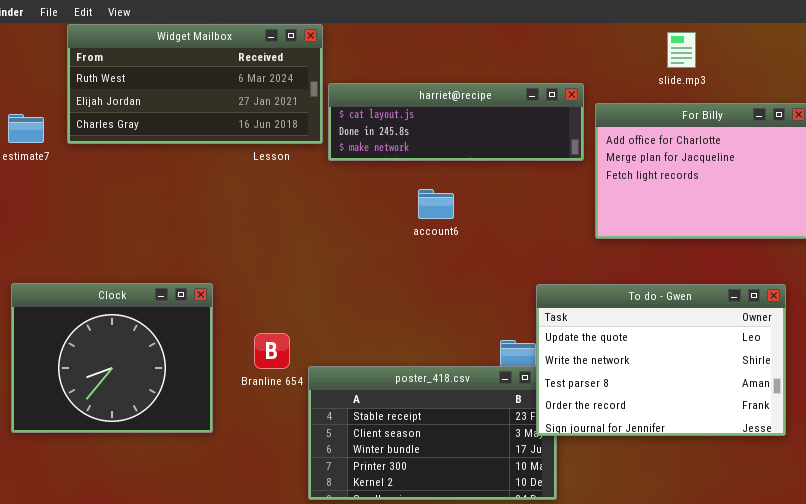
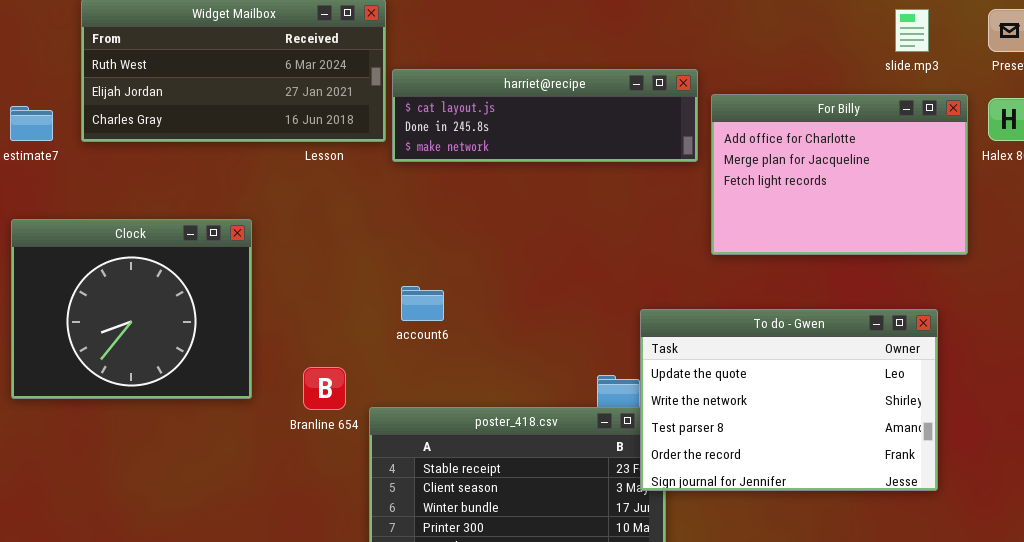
slide.mp3: [667,32,696,68] -> [895,9,929,52], moved
account6: [418,189,454,219] -> [401,286,444,321], moved
Clock: [11,283,213,433] -> [11,219,252,399], moved

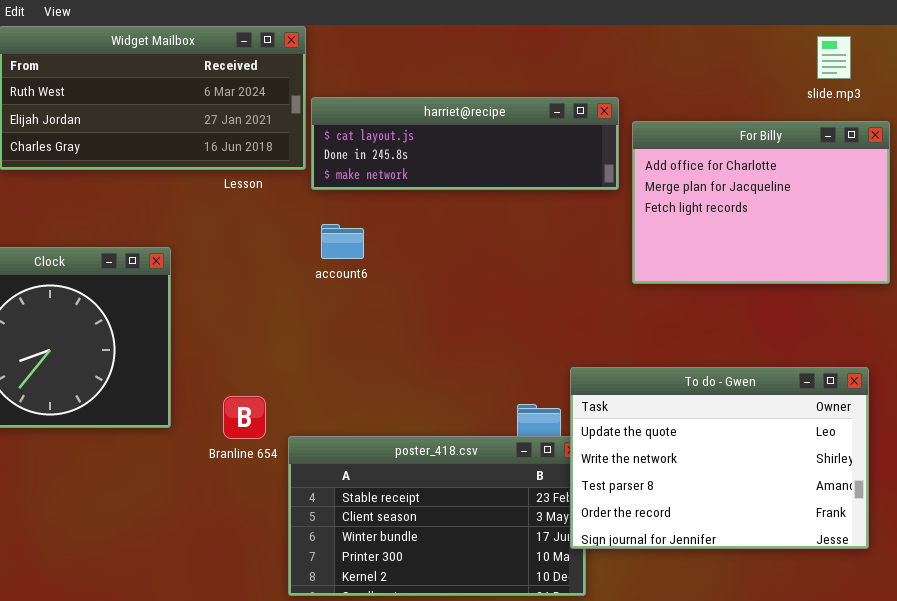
account6: [401,286,444,321] -> [321,224,364,259], moved
To do - Gwen: [640,309,938,491] -> [570,367,869,549], moved

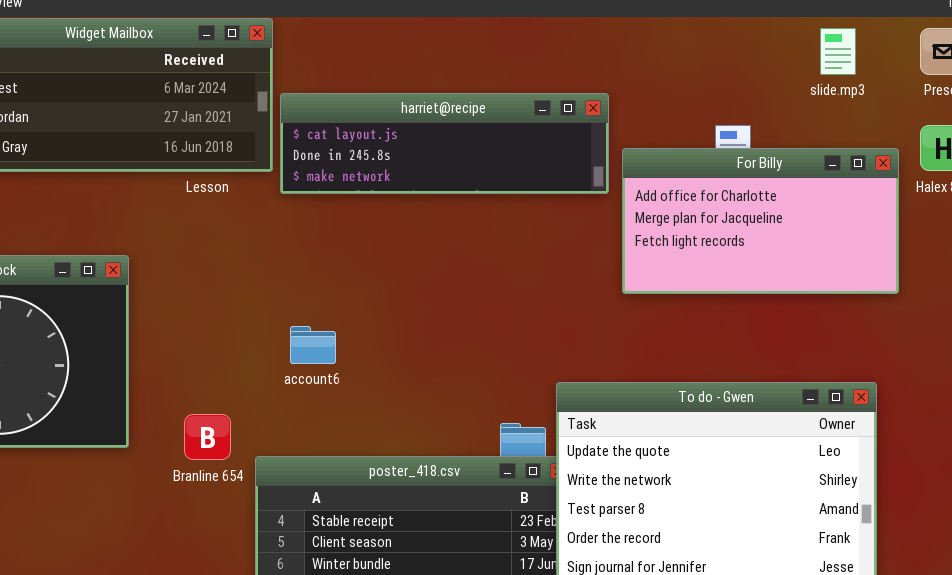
For Billy: [632,121,890,284] -> [622,148,899,294], resized
account6: [321,224,364,259] -> [290,326,336,364], moved

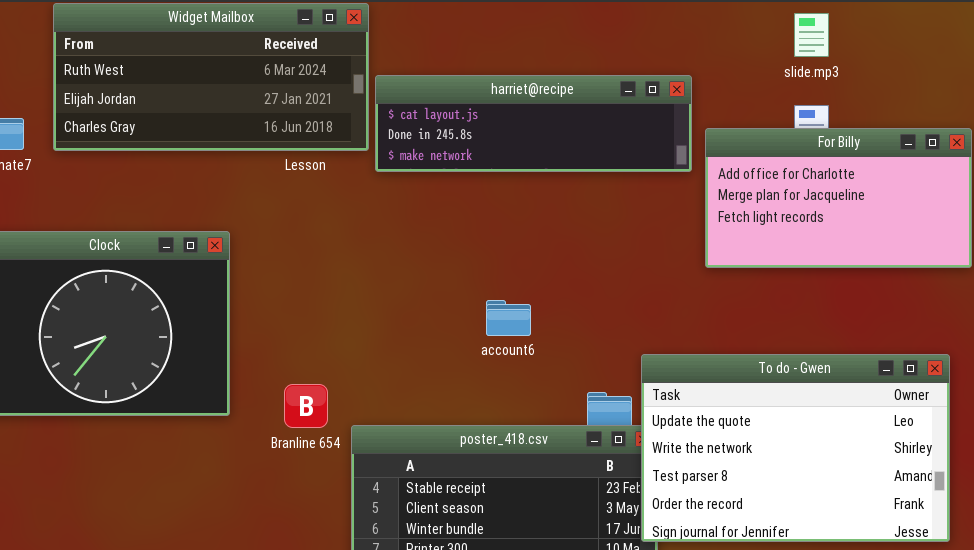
slide.mp3: [820,28,856,75] -> [794,13,829,57], moved
account6: [290,326,336,364] -> [486,300,531,336], moved

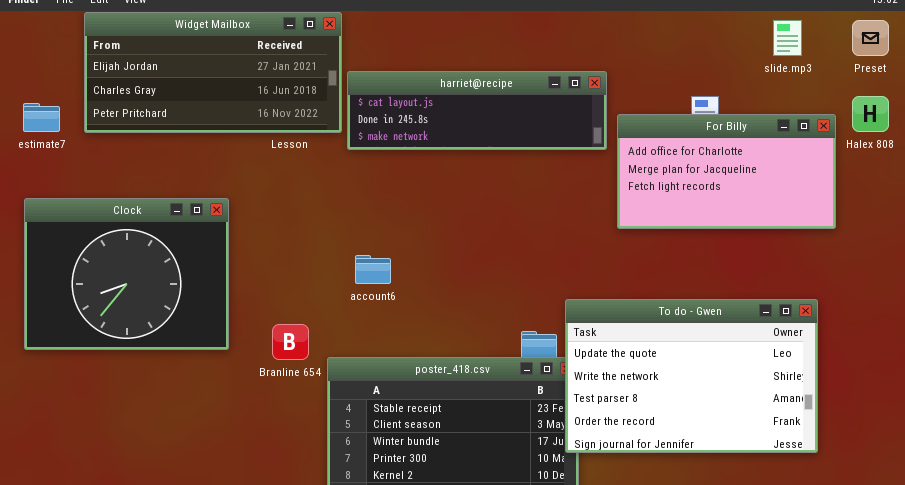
Widget Mailbox: [53,3,369,151] -> [84,12,342,133], scrolled down 1 row
slide.mp3: [794,13,829,57] -> [773,20,802,56], moved
account6: [486,300,531,336] -> [355,255,391,284], moved

